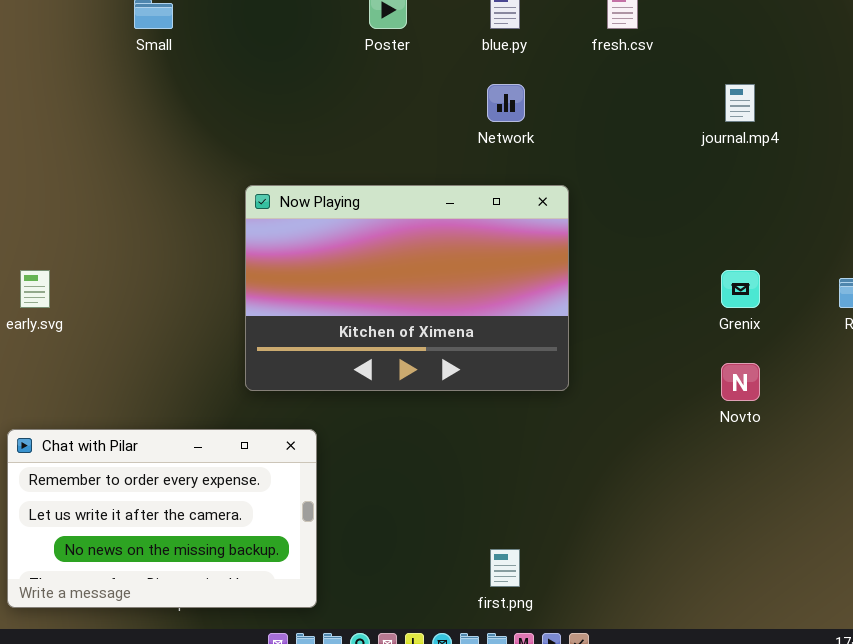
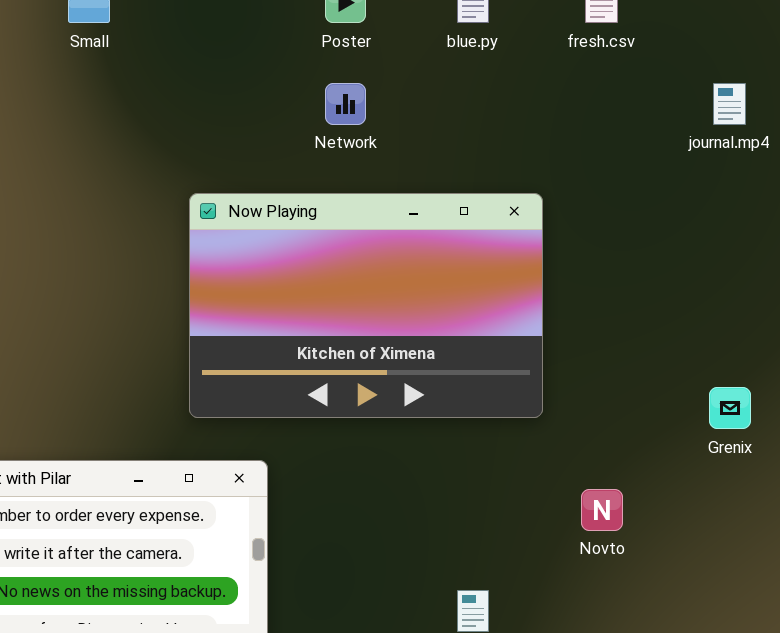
Network: [487,84,525,122] -> [325,83,366,125], moved
Grenix: [721,270,760,308] -> [709,387,751,429], moved
Novto: [721,363,760,401] -> [581,489,623,531], moved

